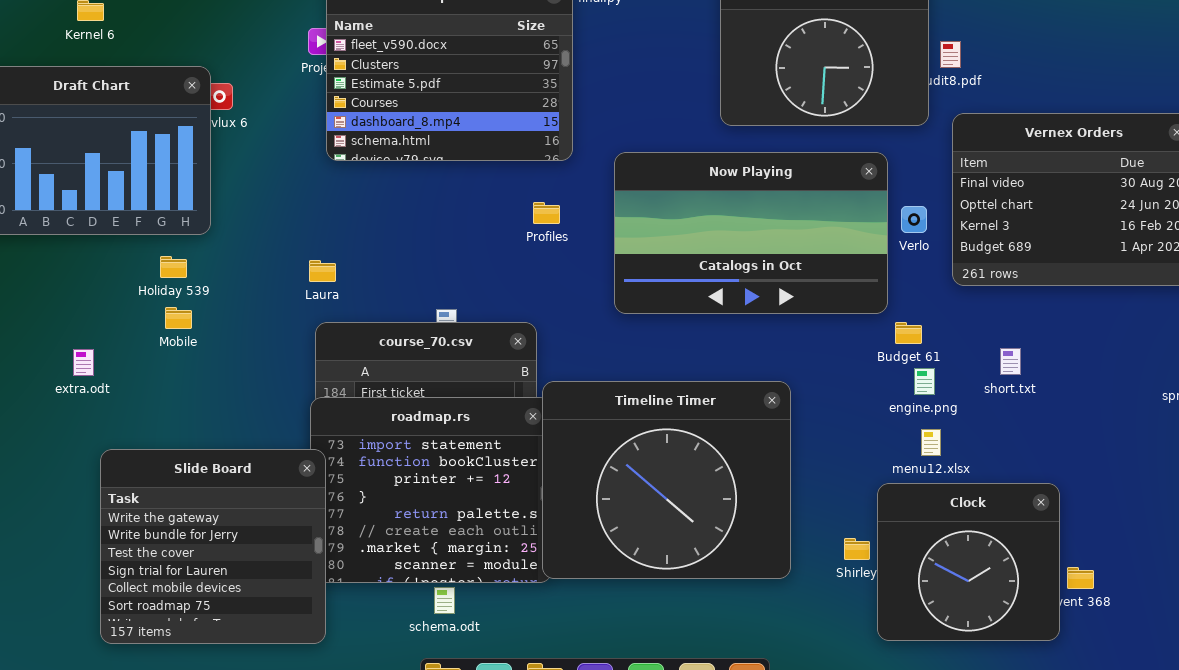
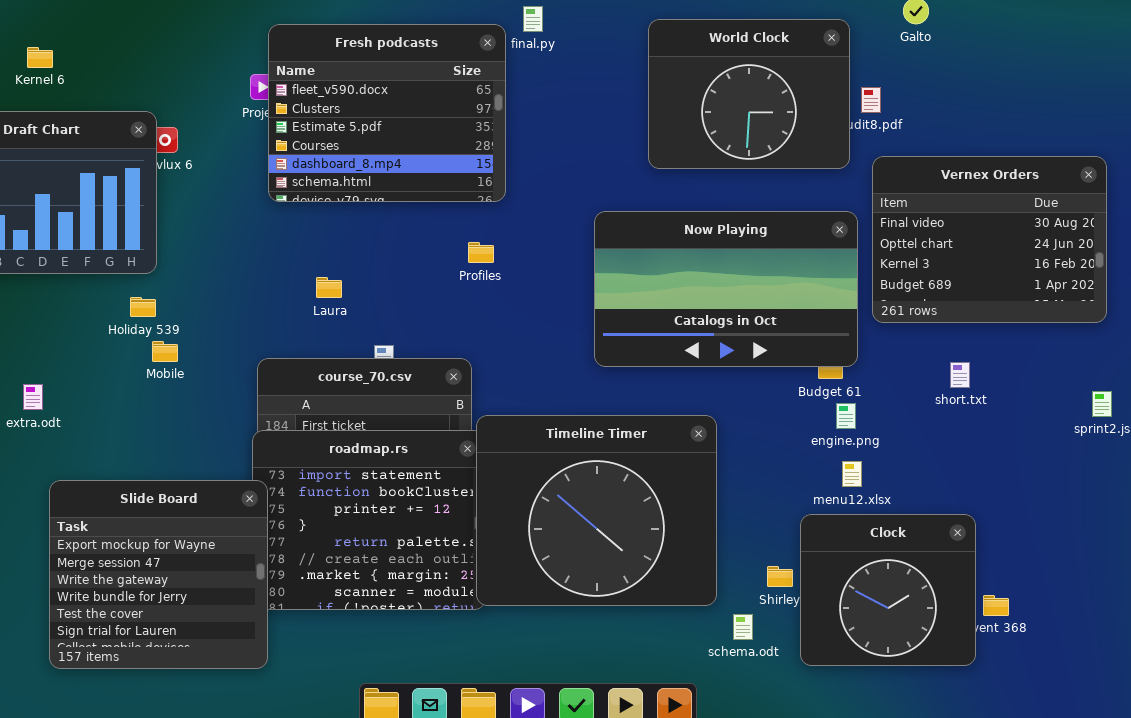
Now Playing: [614,152,888,314] -> [594,211,858,367], moved
Holiday 539: [160,256,187,278] -> [130,297,156,317], moved
Laura: [309,260,336,282] -> [316,277,342,298], moved
Mobile: [165,307,192,329] -> [152,341,178,362], moved
short.txt: [1000,348,1021,375] -> [950,362,970,388], moved
Slide Board: [100,449,326,644] -> [49,480,268,669], scrolled up 2 rows
schema.odt: [434,587,455,614] -> [733,614,753,640], moved

